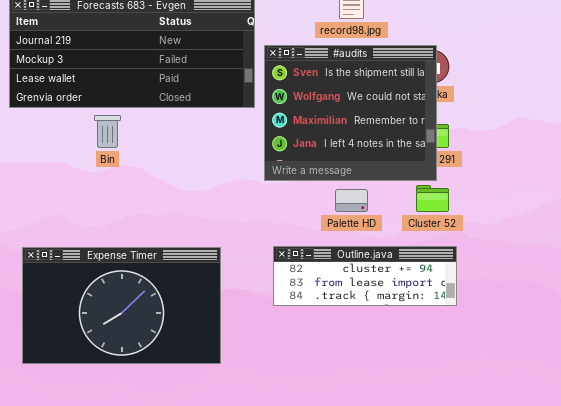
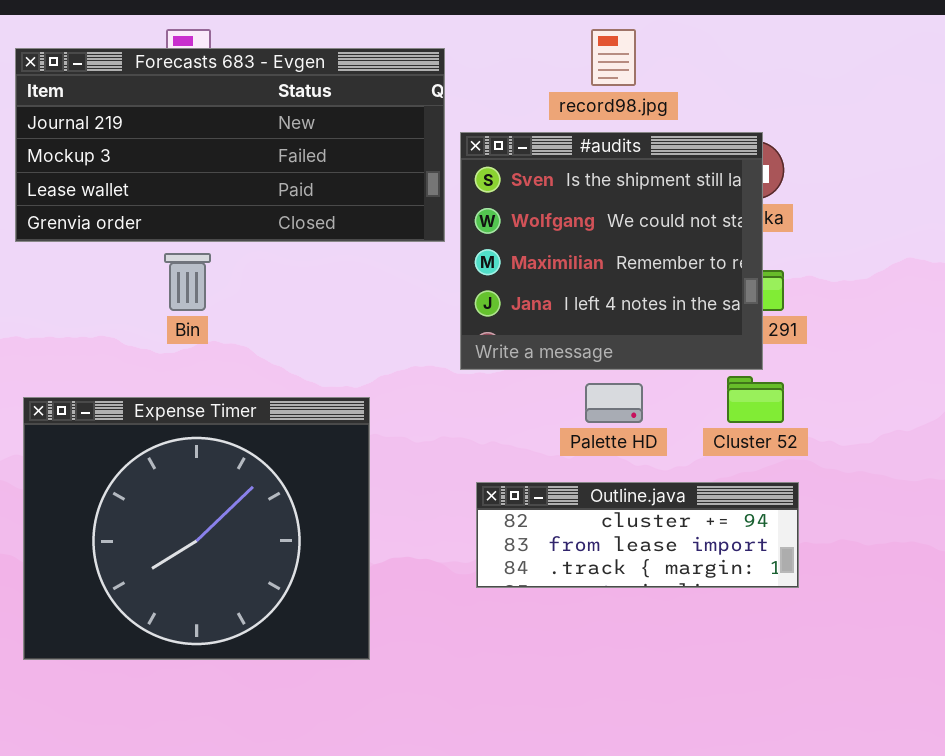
Expense Timer: [22,247,221,364] -> [23,397,370,660], moved, resized

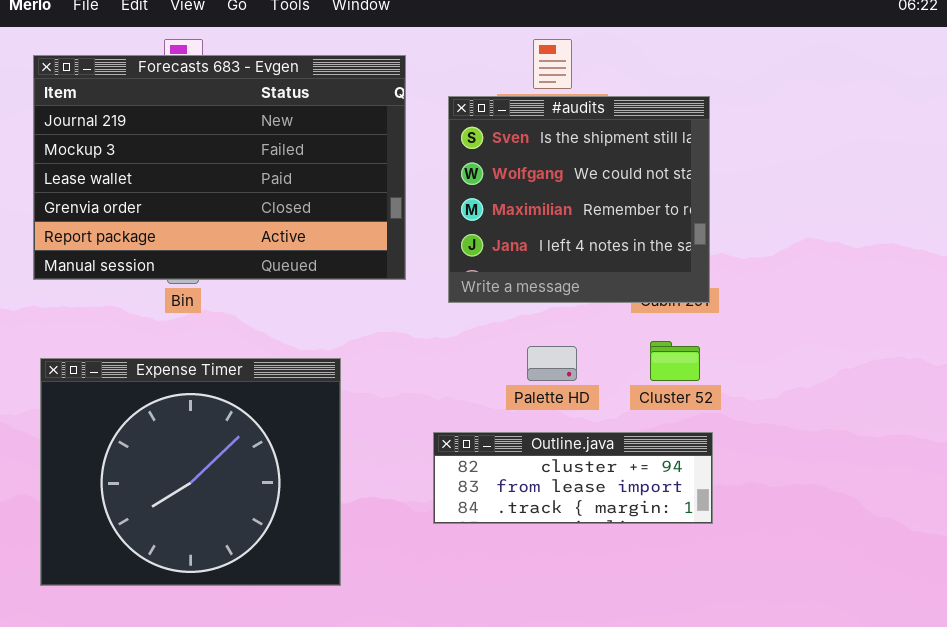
Forecasts 683 - Evgen: [15,48,445,242] -> [33,55,406,280], resized
#audits: [460,132,763,370] -> [448,96,710,303], moved

